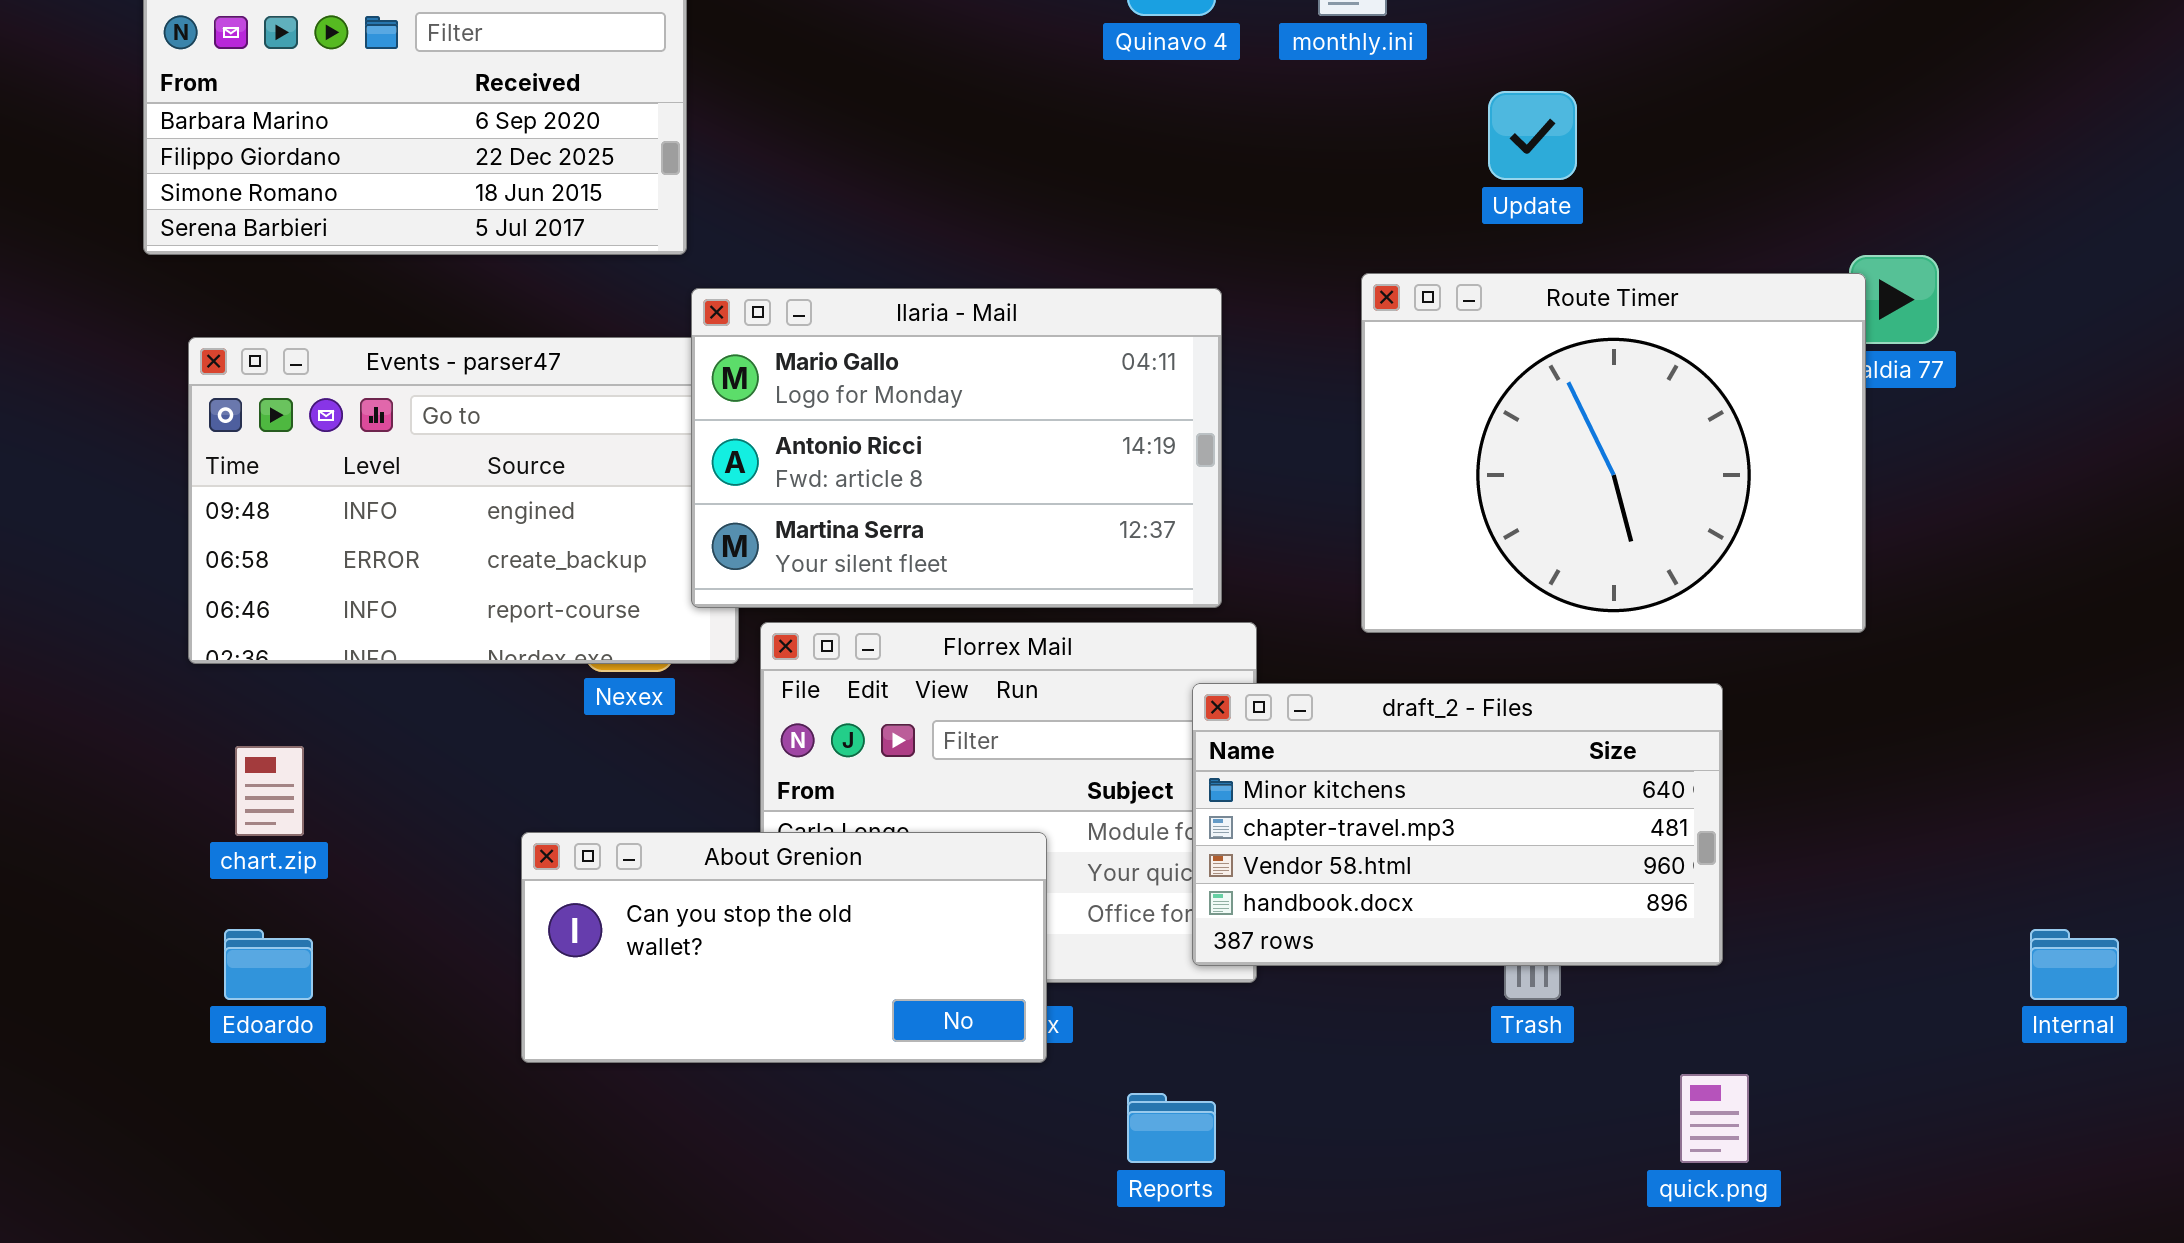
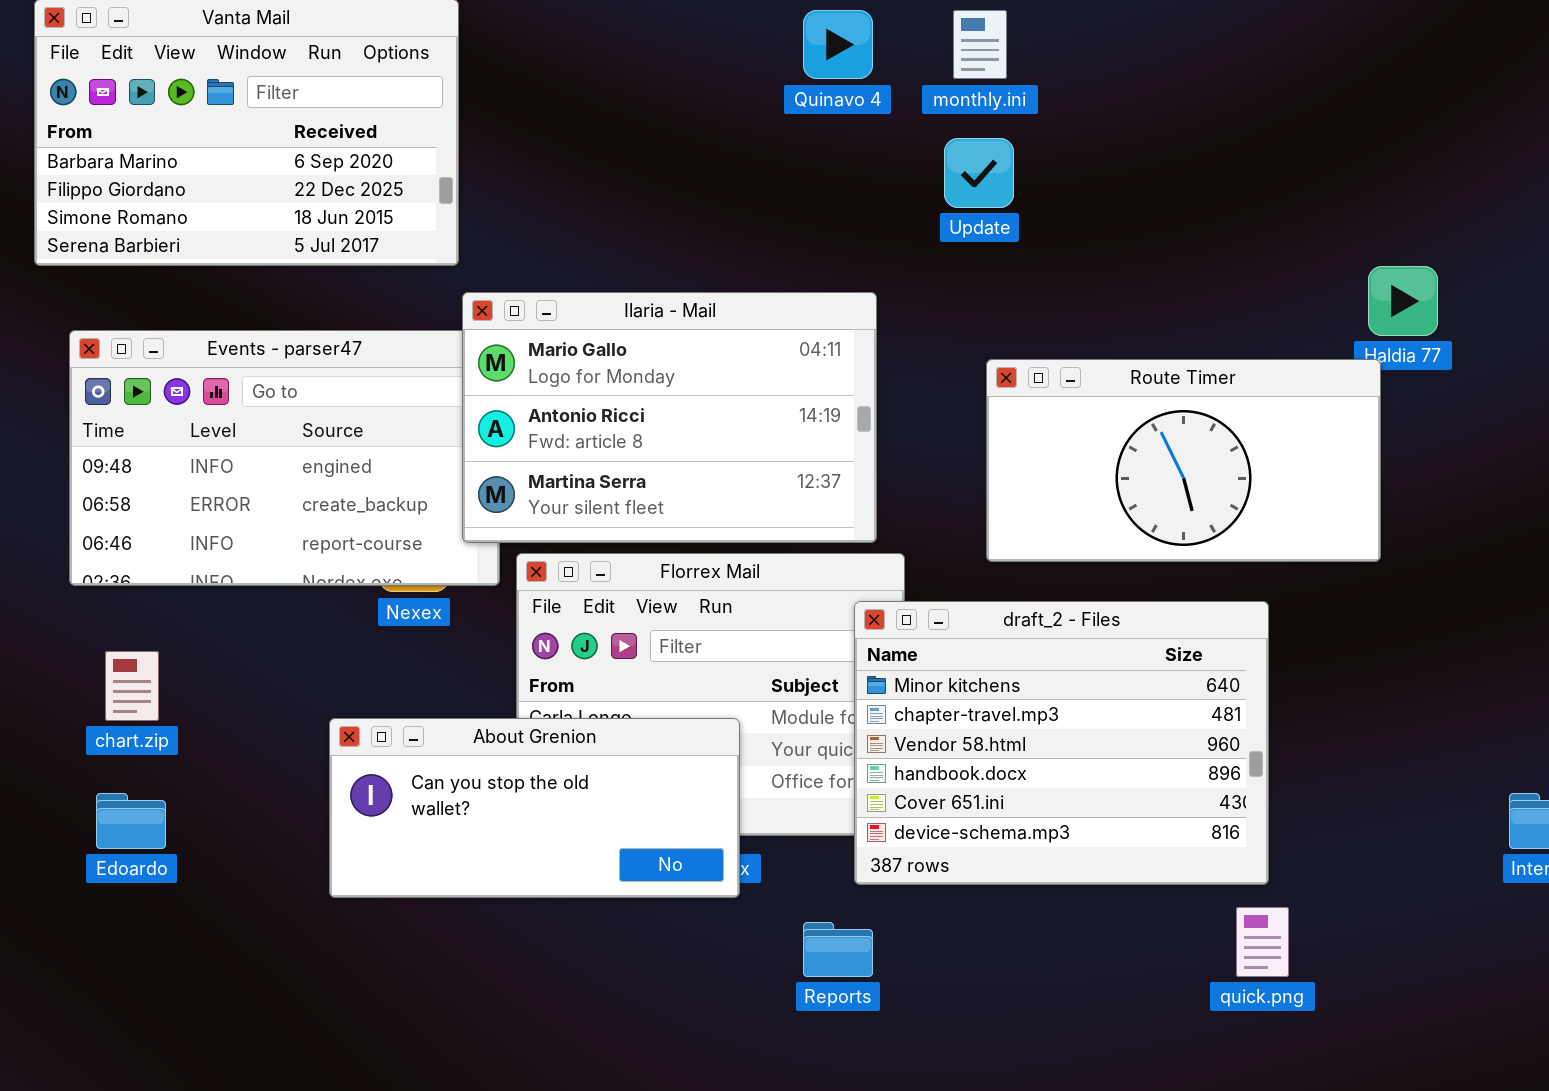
Update: [1488,91,1577,180] -> [944,138,1014,208], moved
Route Timer: [1361,273,1866,633] -> [986,359,1381,562], resized
draft_2 - Files: [1192,683,1723,966] -> [854,601,1269,885], resized

